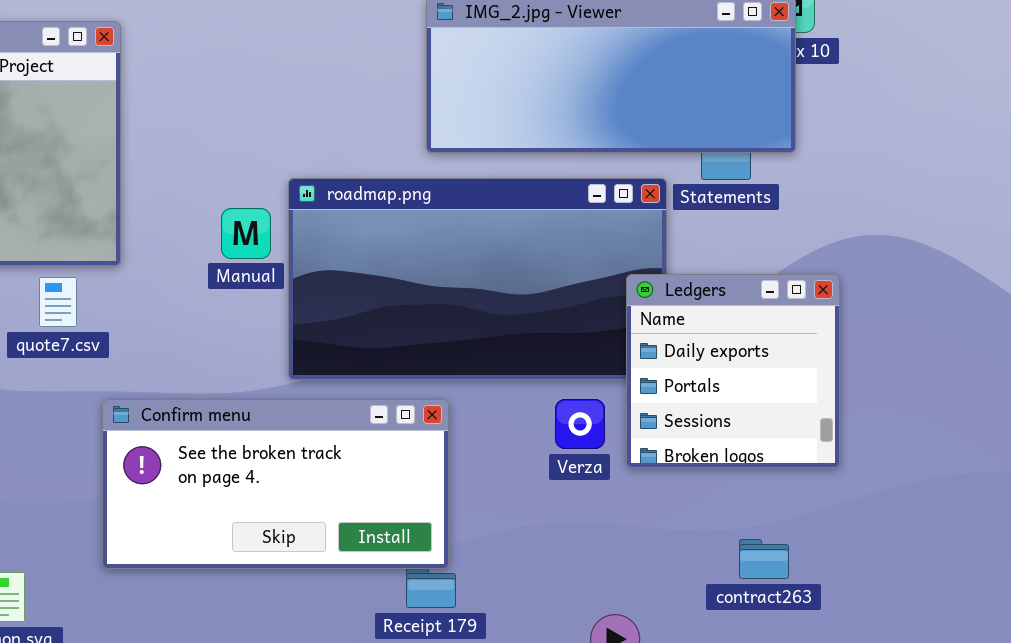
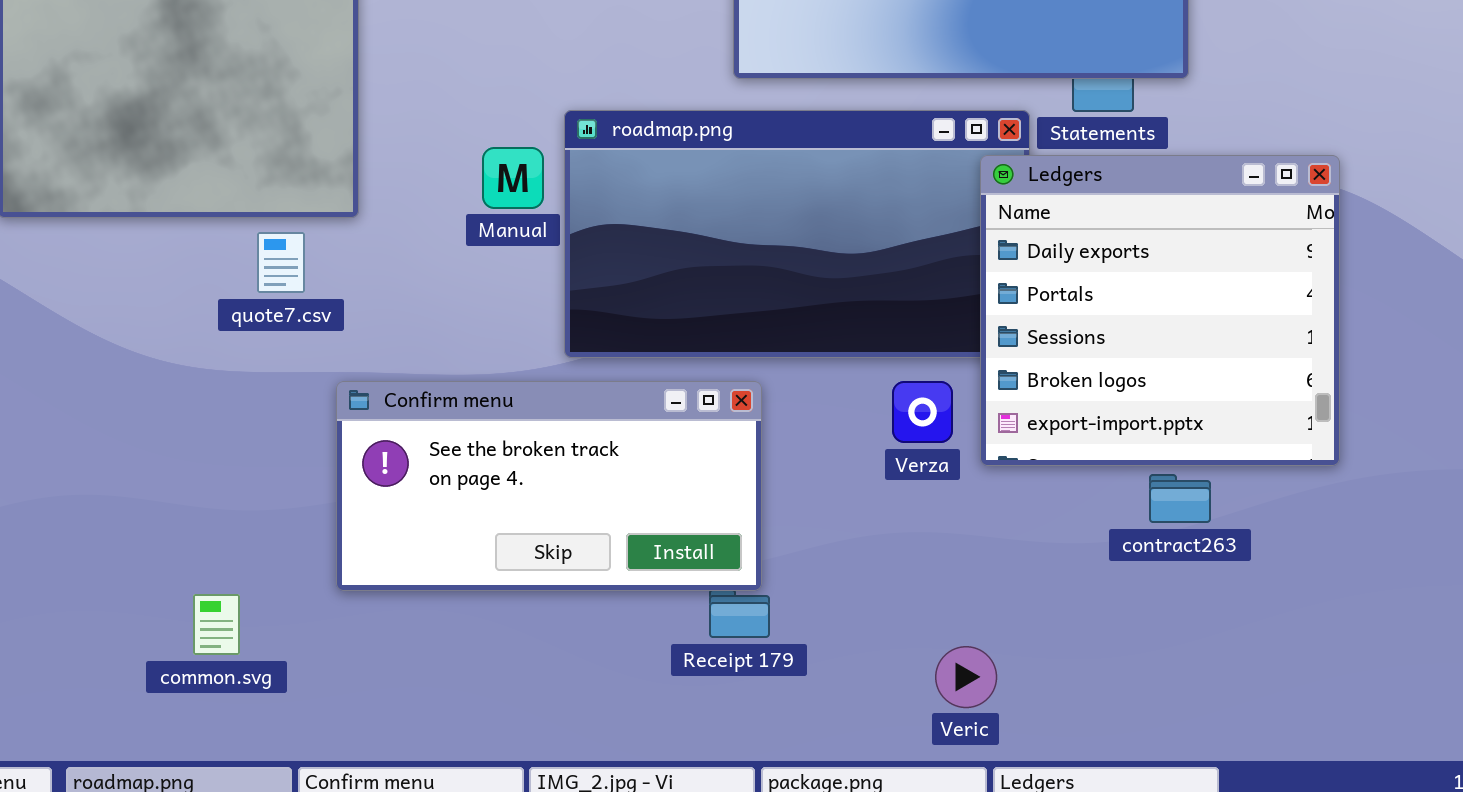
Ledgers: [626,274,840,468] -> [980,155,1340,466], resized
contract263: [739,539,789,579] -> [1149,474,1211,523], moved

